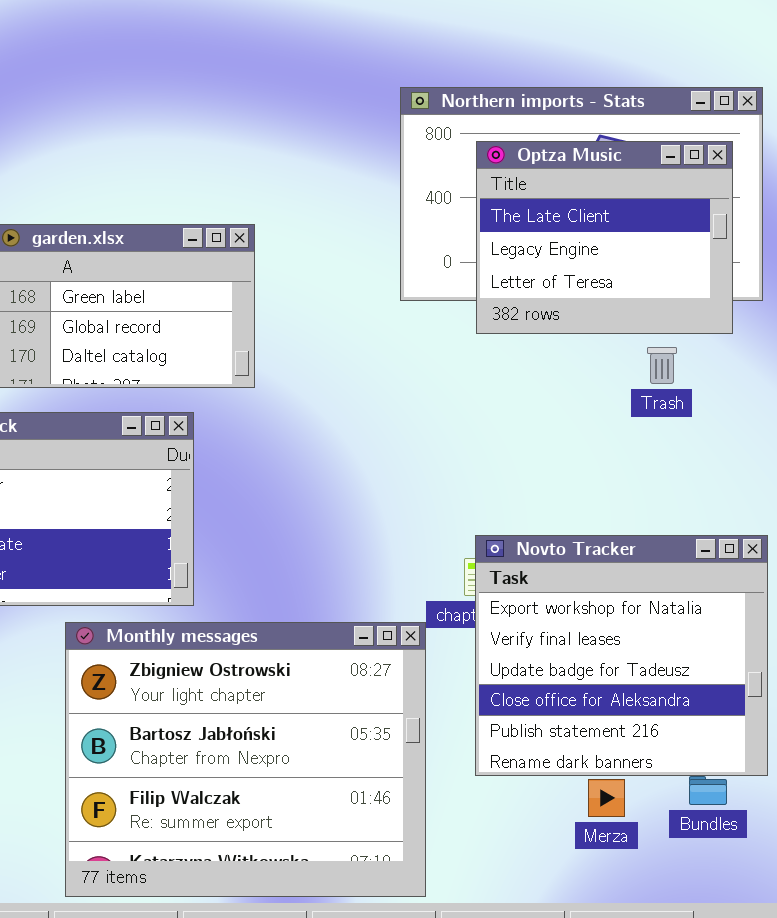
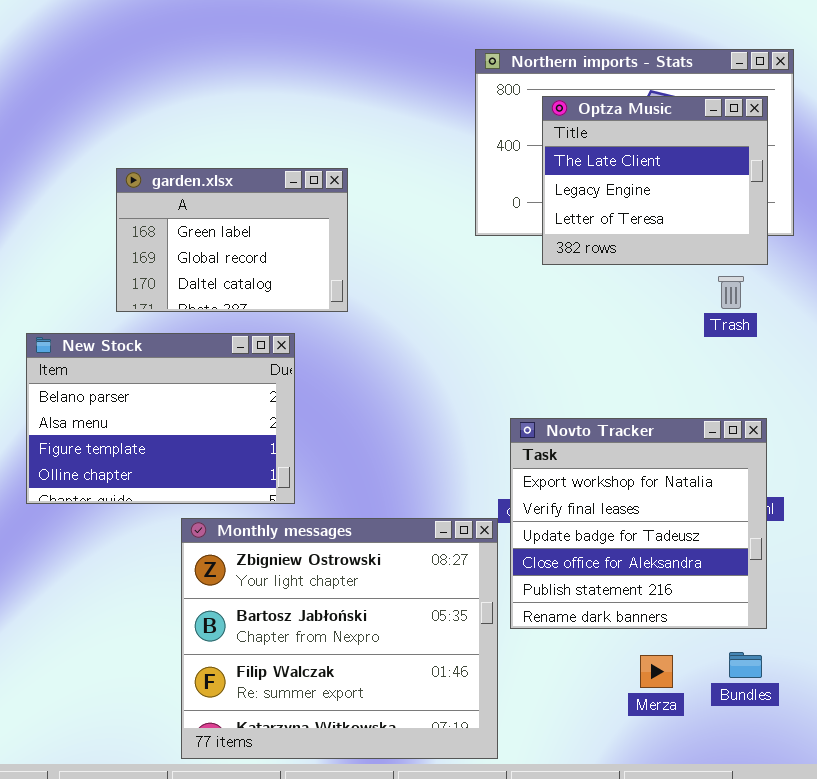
Trash: [647,347,677,384] -> [718,276,744,309], moved
Novto Tracker: [475,535,768,776] -> [510,418,767,629], moved

